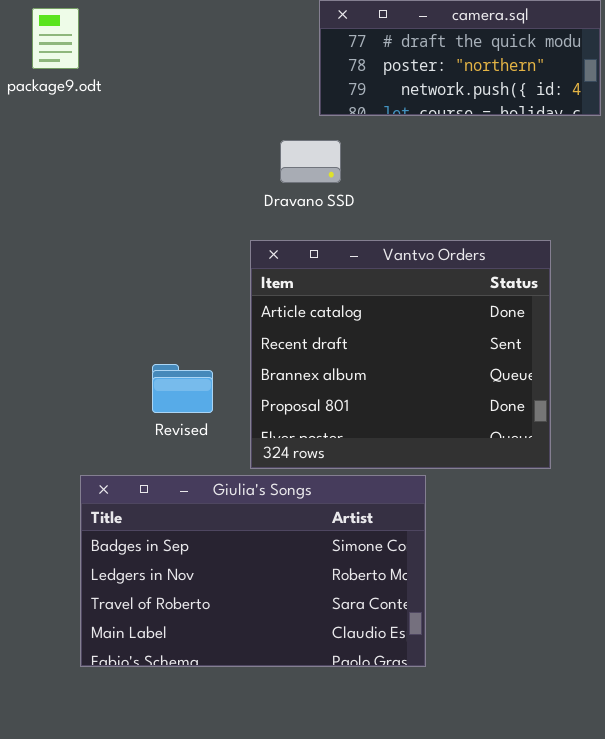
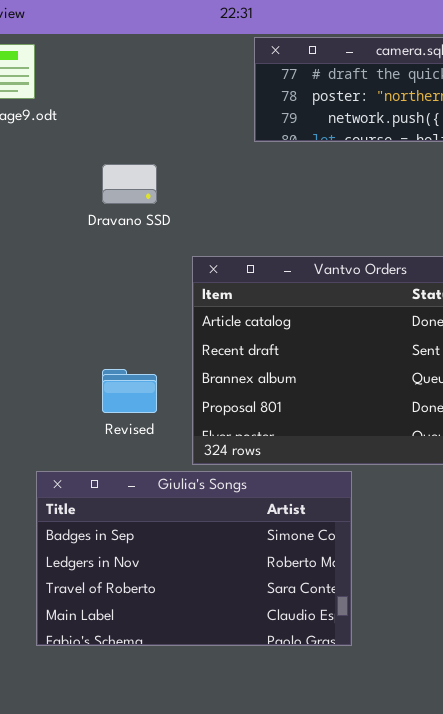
Dravano SSD: [280,140,341,183] -> [102,164,157,204], moved

